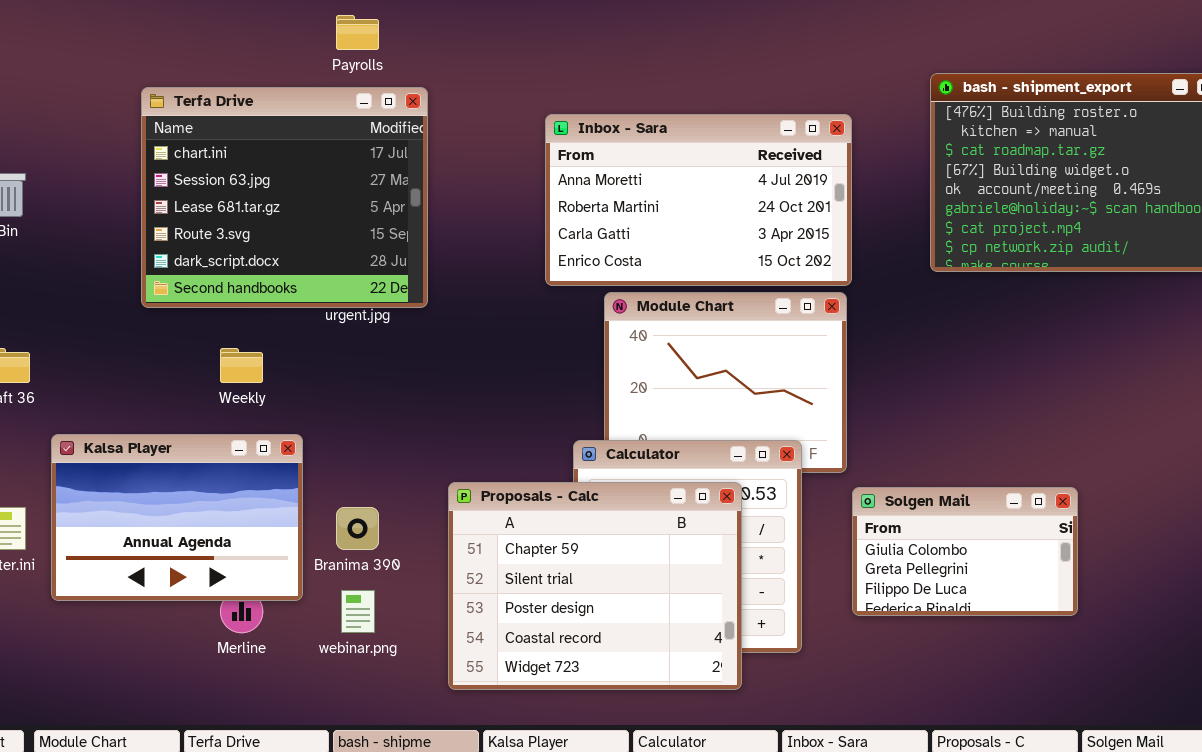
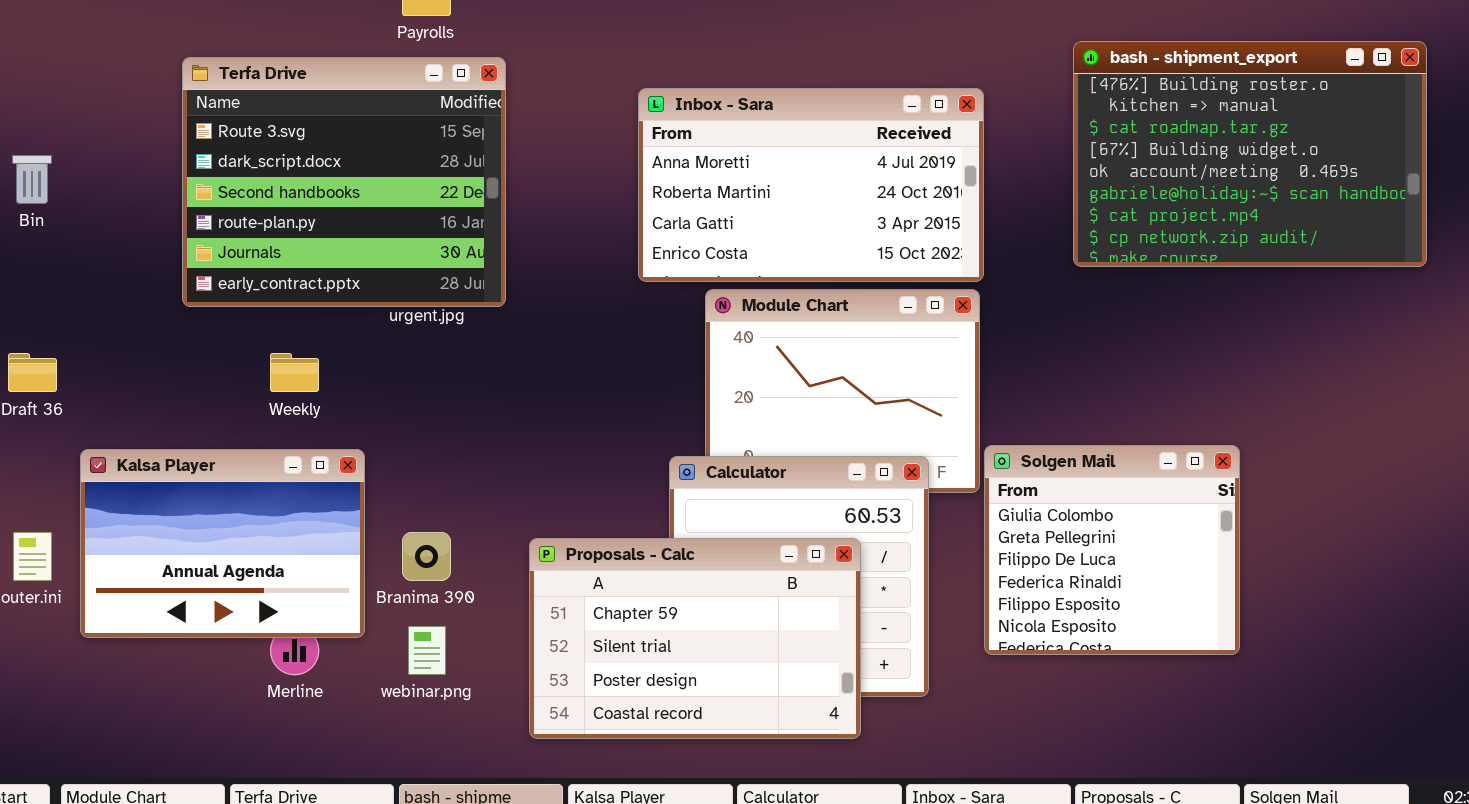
Terfa Drive: [141,87,428,308] -> [182,57,506,307], scrolled down 3 rows
Proposals - Calc: [448,482,742,690] -> [529,538,861,739], resized
Solgen Mail: [852,487,1078,616] -> [984,445,1240,655], resized

